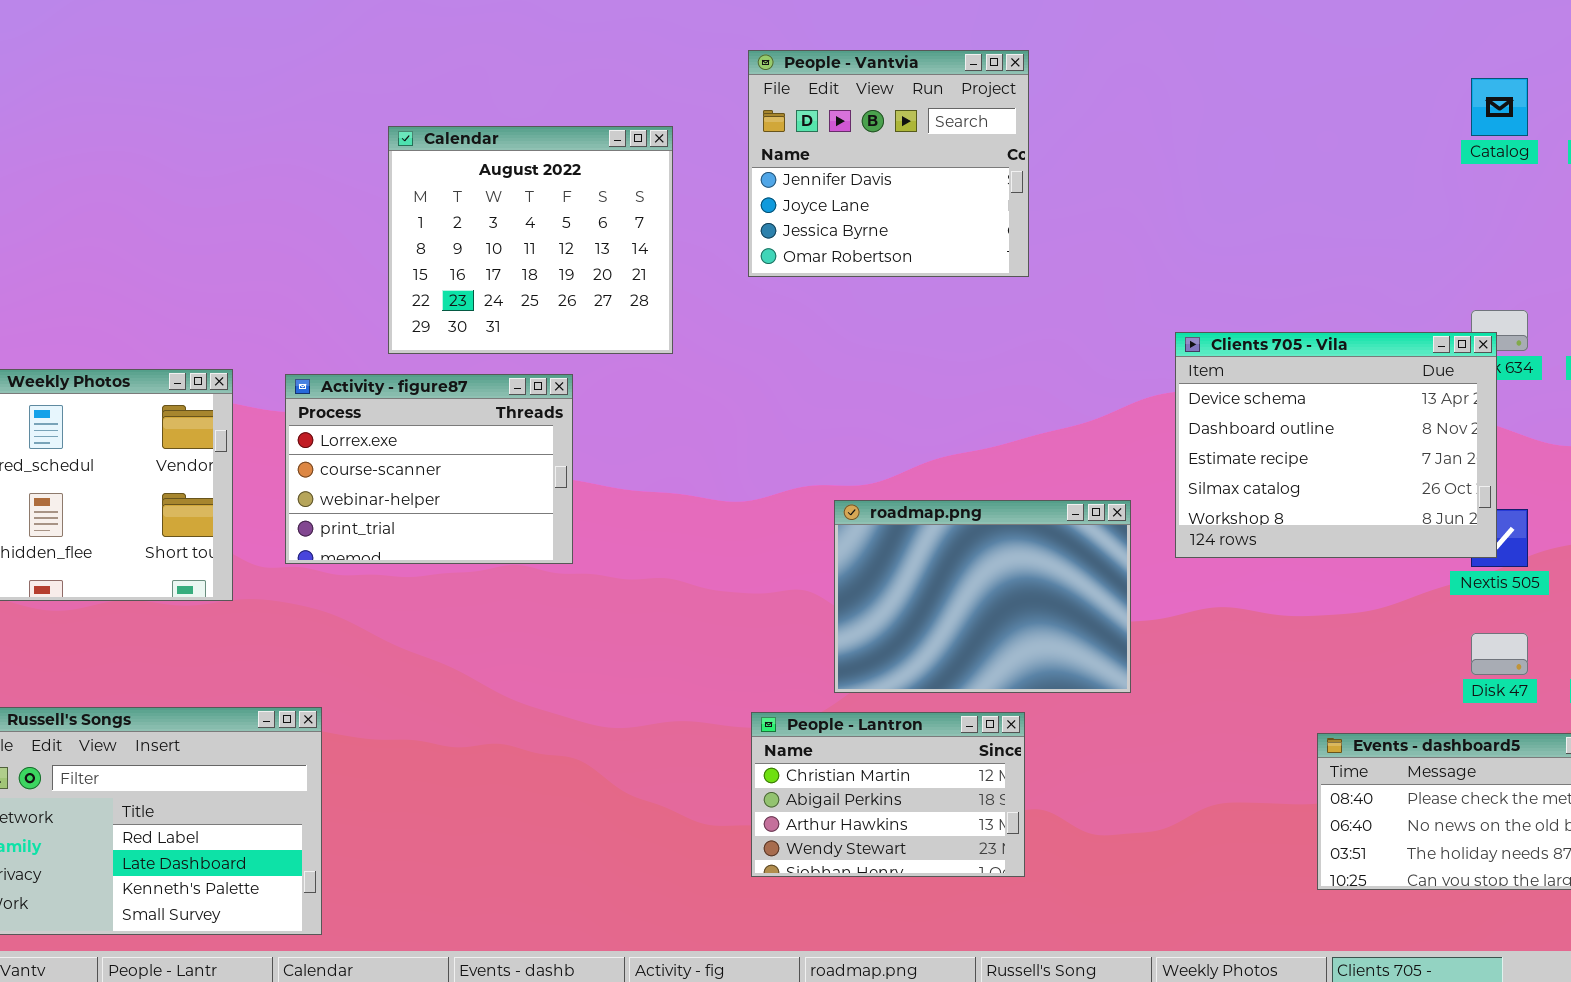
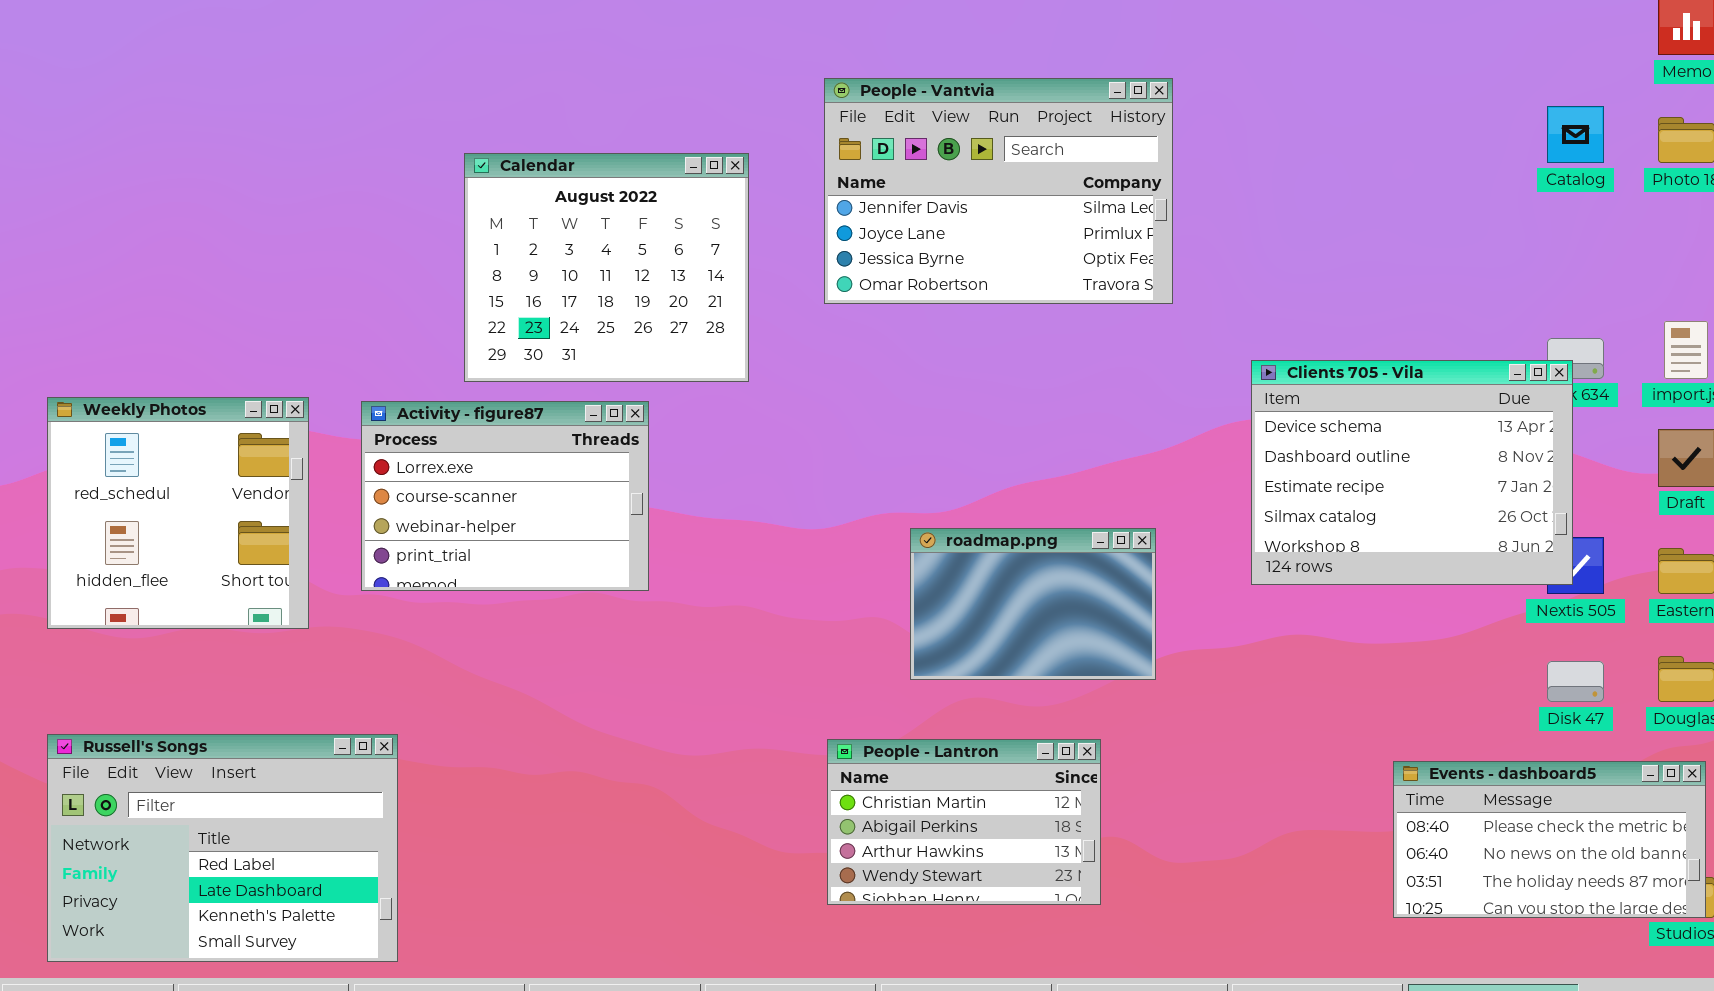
People - Vantvia: [748,50,1029,277] -> [824,78,1173,304], resized
roadmap.png: [834,500,1131,693] -> [910,528,1156,680], resized

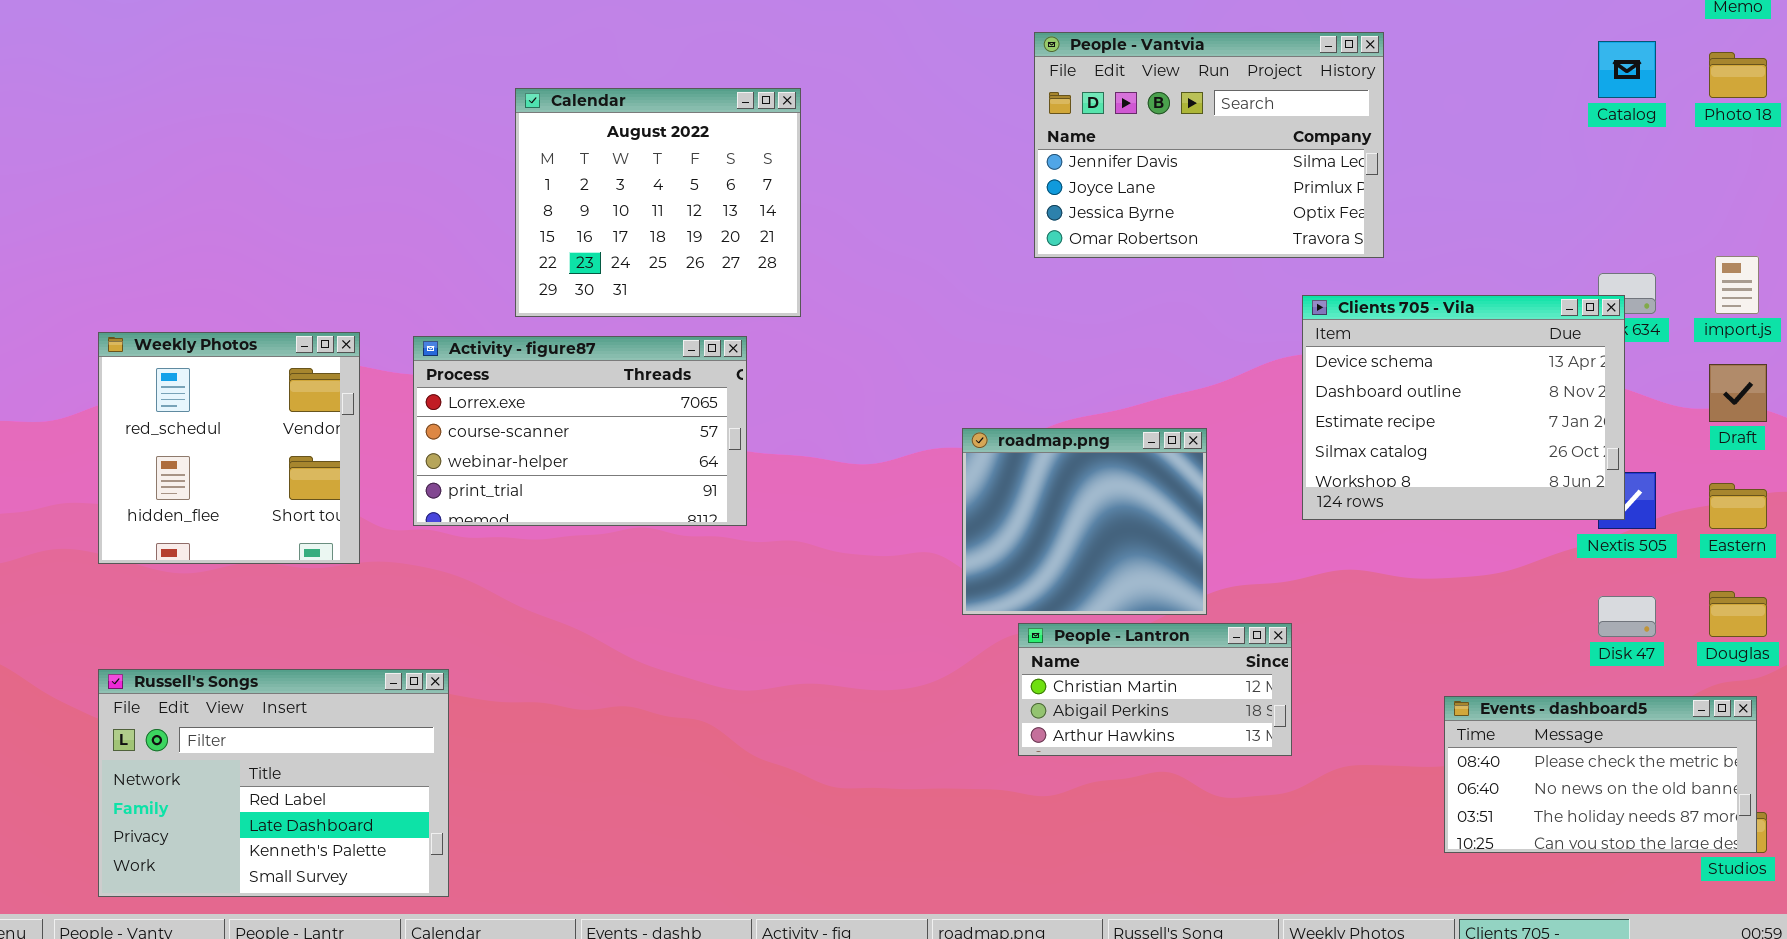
People - Vantvia: [824,78,1173,304] -> [1034,32,1384,258], moved
Activity - figure87: [361,401,649,591] -> [413,336,747,526], resized
roadmap.png: [910,528,1156,680] -> [962,428,1207,615], resized
People - Lantron: [827,739,1101,905] -> [1018,623,1292,756], moved, resized

